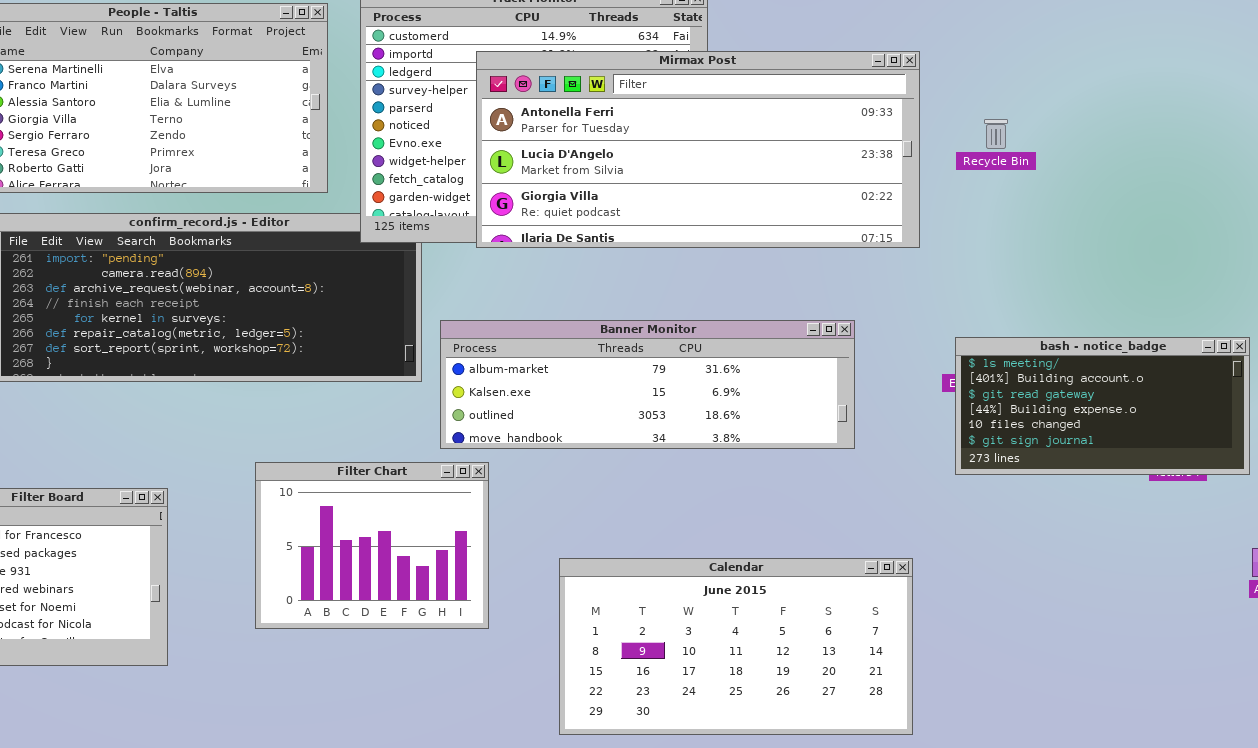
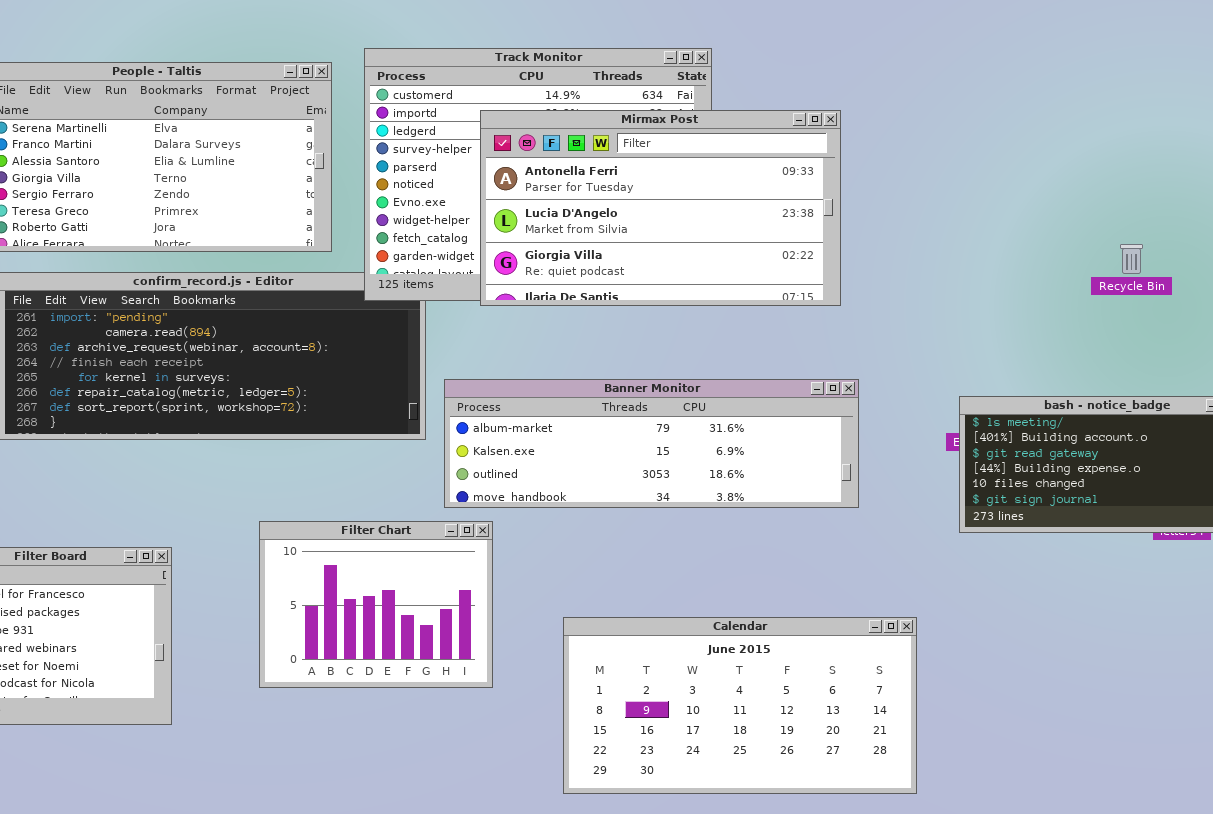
Mirmax Post: [476,51,920,248] -> [480,110,841,306], resized
Recycle Bin: [984,119,1008,149] -> [1120,244,1143,274], moved

